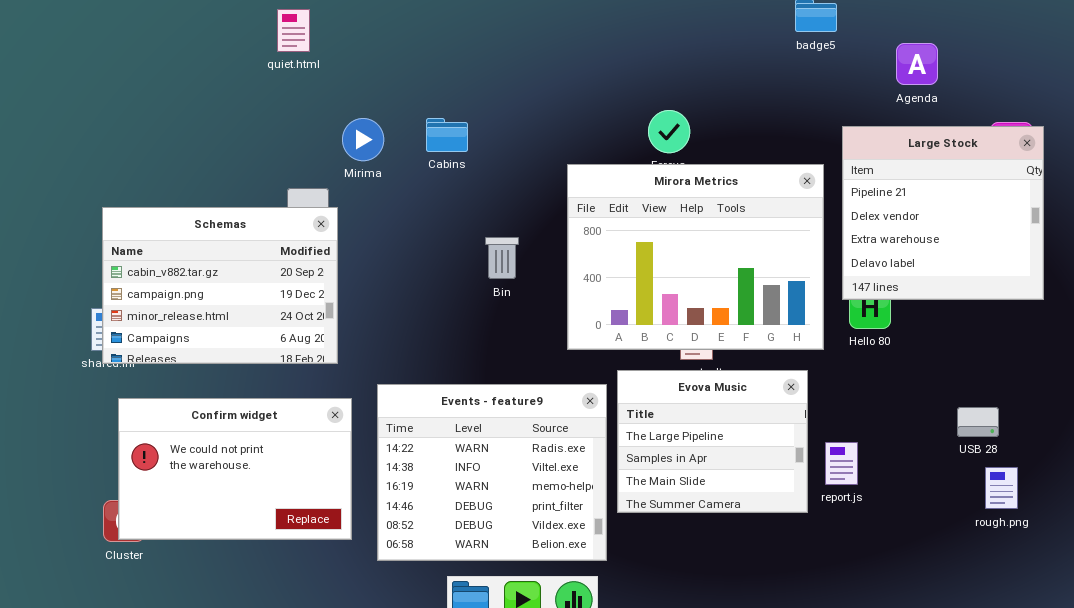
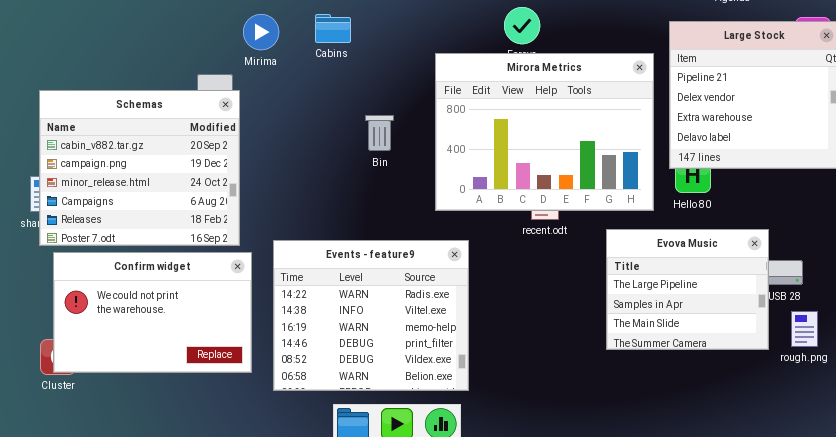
Schemas: [102,207,338,364] -> [39,90,240,246], resized
Evova Music: [617,370,808,513] -> [606,229,769,350], moved

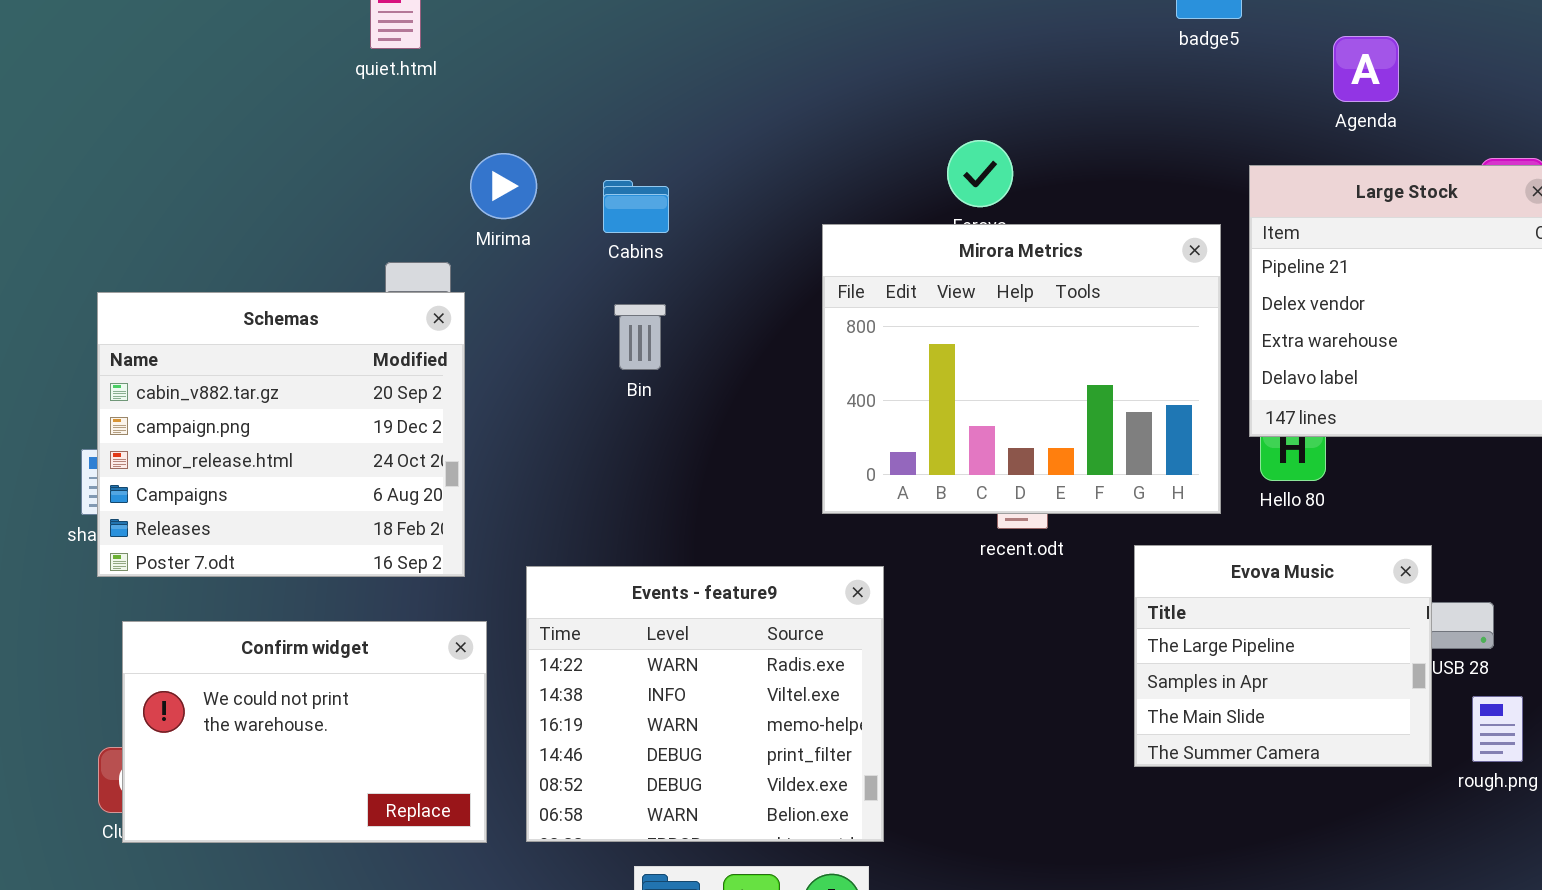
Cabins: [315,14,351,43] -> [603,180,669,233], moved
Bin: [365,115,394,151] -> [614,304,666,370], moved
Confirm widget: [53,252,252,373] -> [122,621,487,843], moved

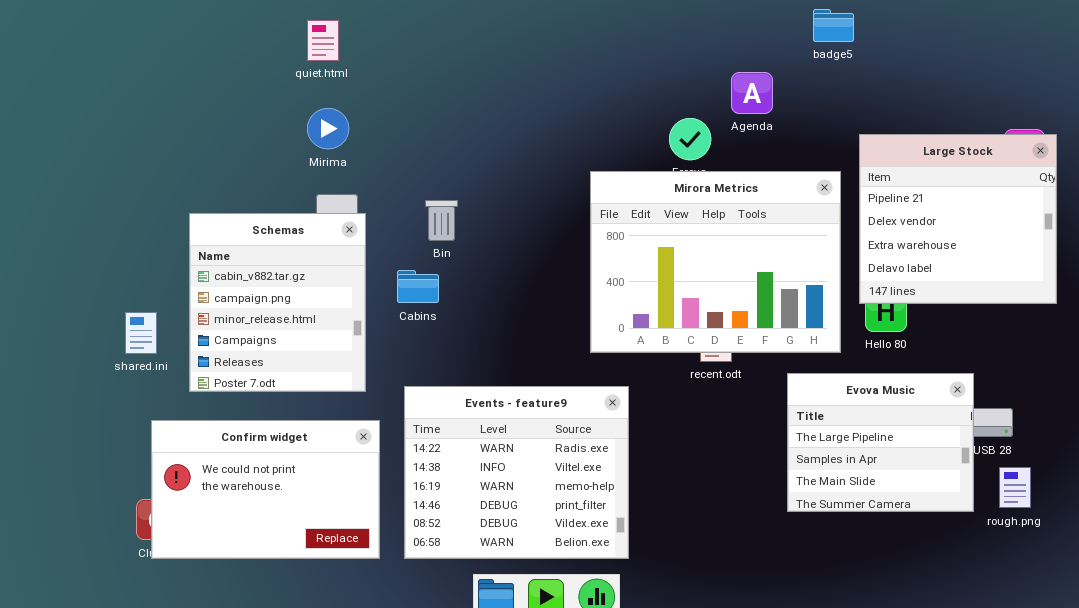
Agenda: [1333,36,1399,102] -> [731,72,773,114], moved
Mirima: [470,153,537,219] -> [307,108,349,149], moved
Cabins: [603,180,669,233] -> [397,270,439,303], moved
Schemas: [97,292,465,577] -> [189,213,366,392], resized
Bin: [614,304,666,370] -> [425,200,458,241], moved

